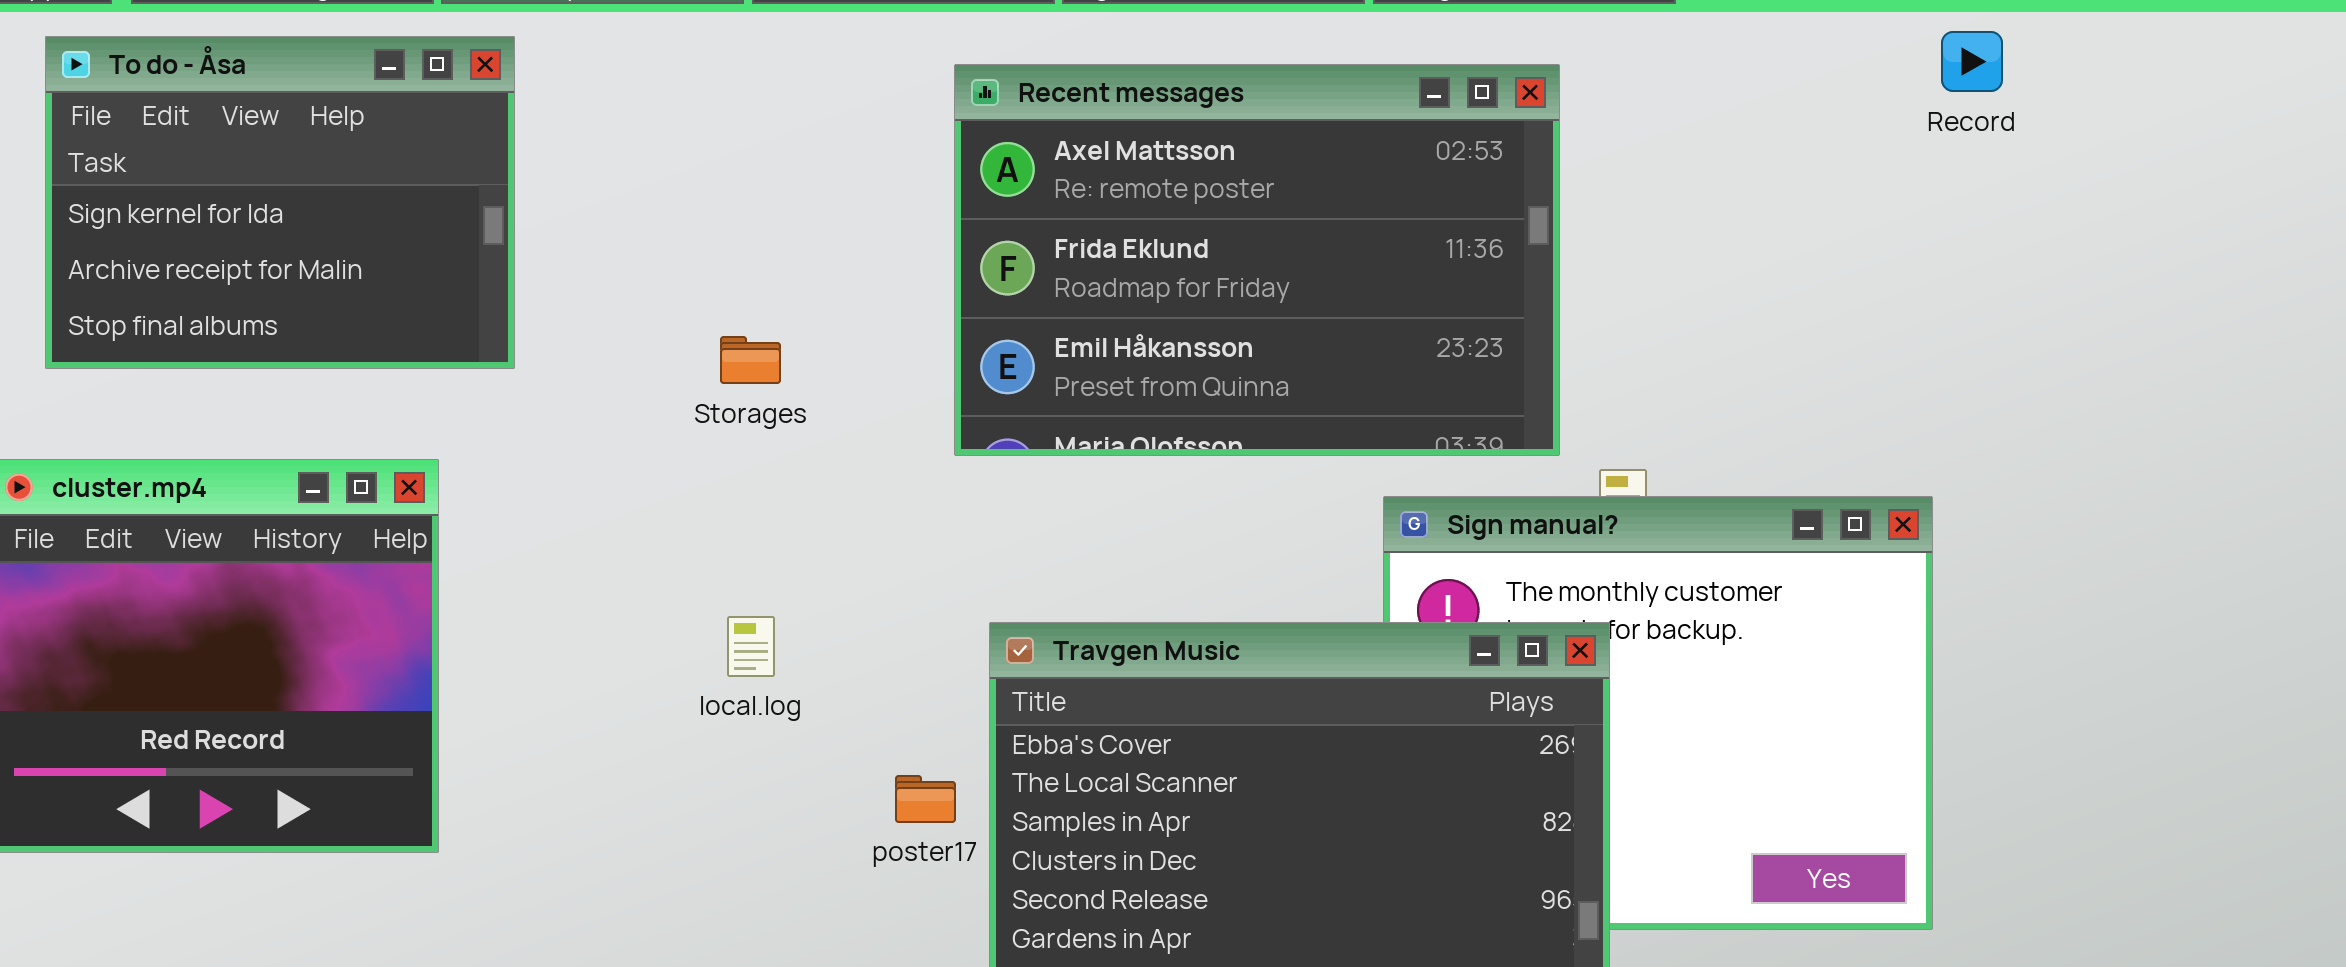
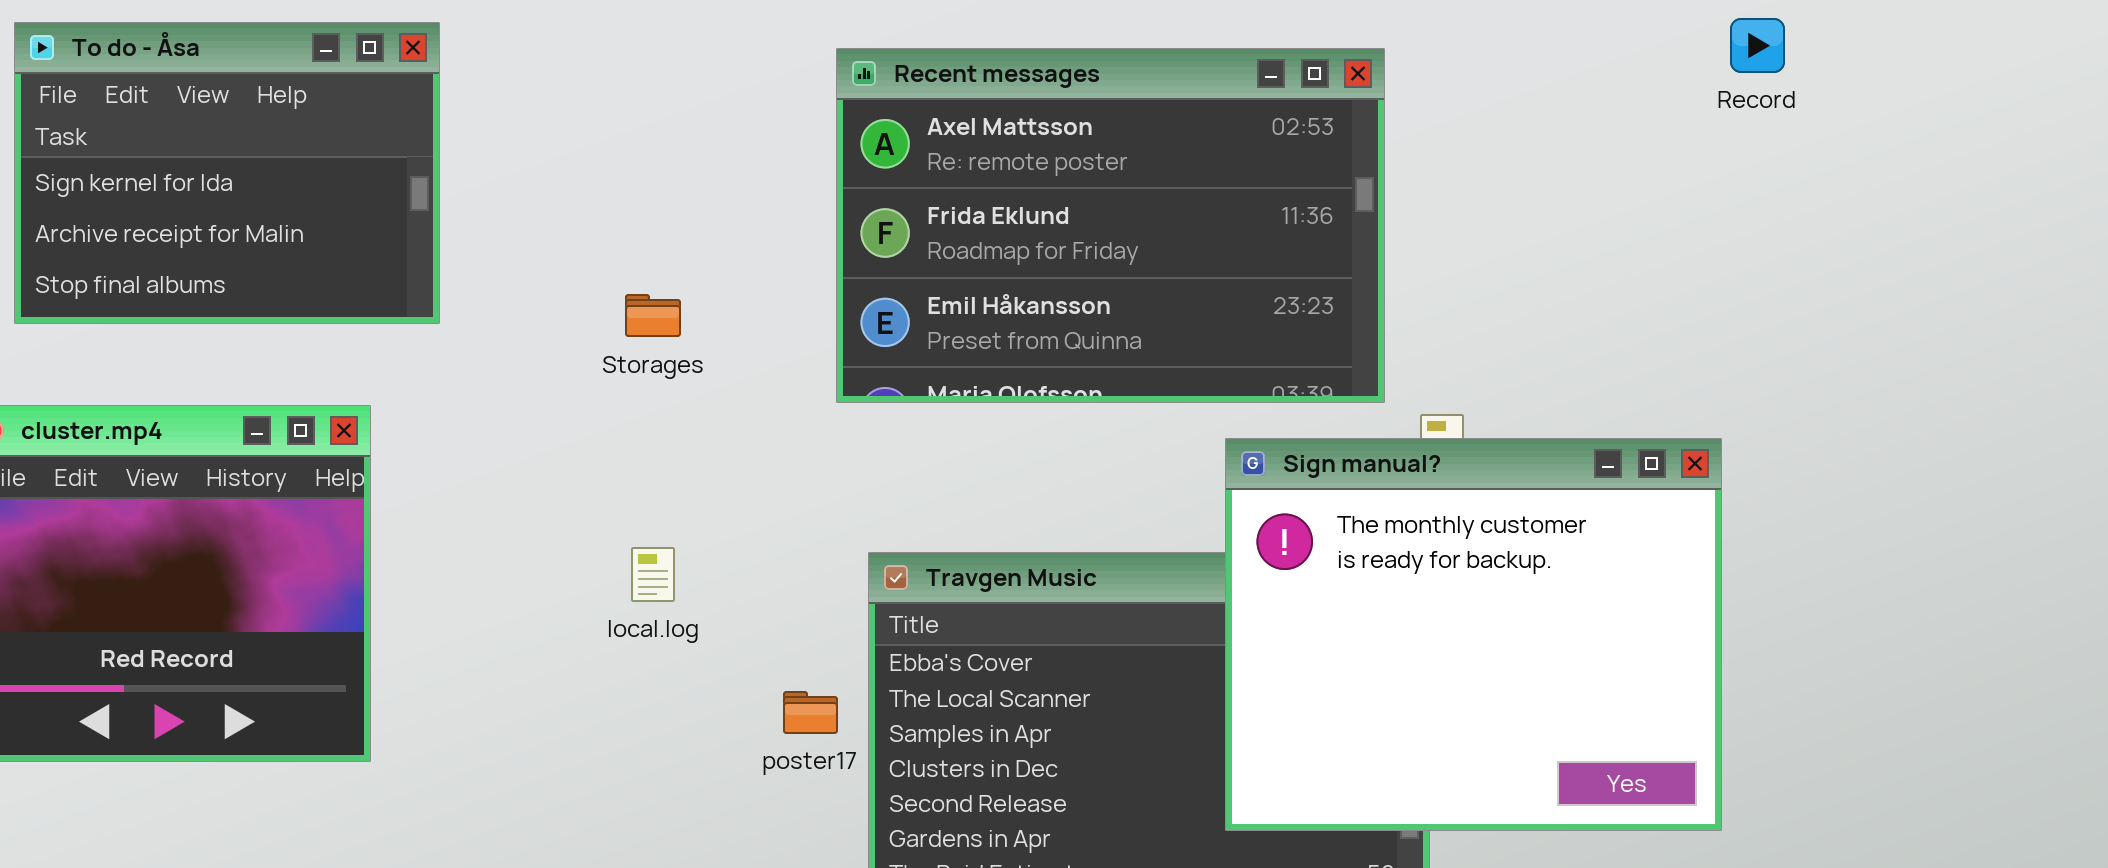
Sign manual?: [1383,496,1933,930] -> [1225,438,1722,831], raised

